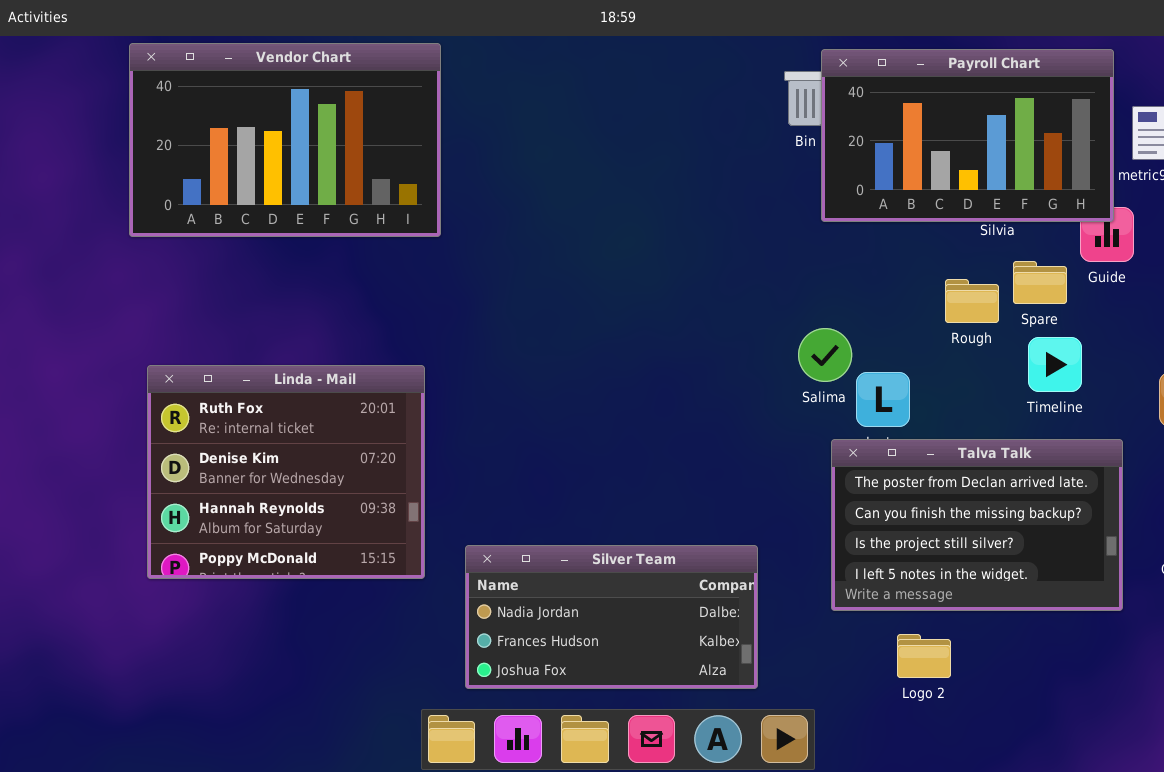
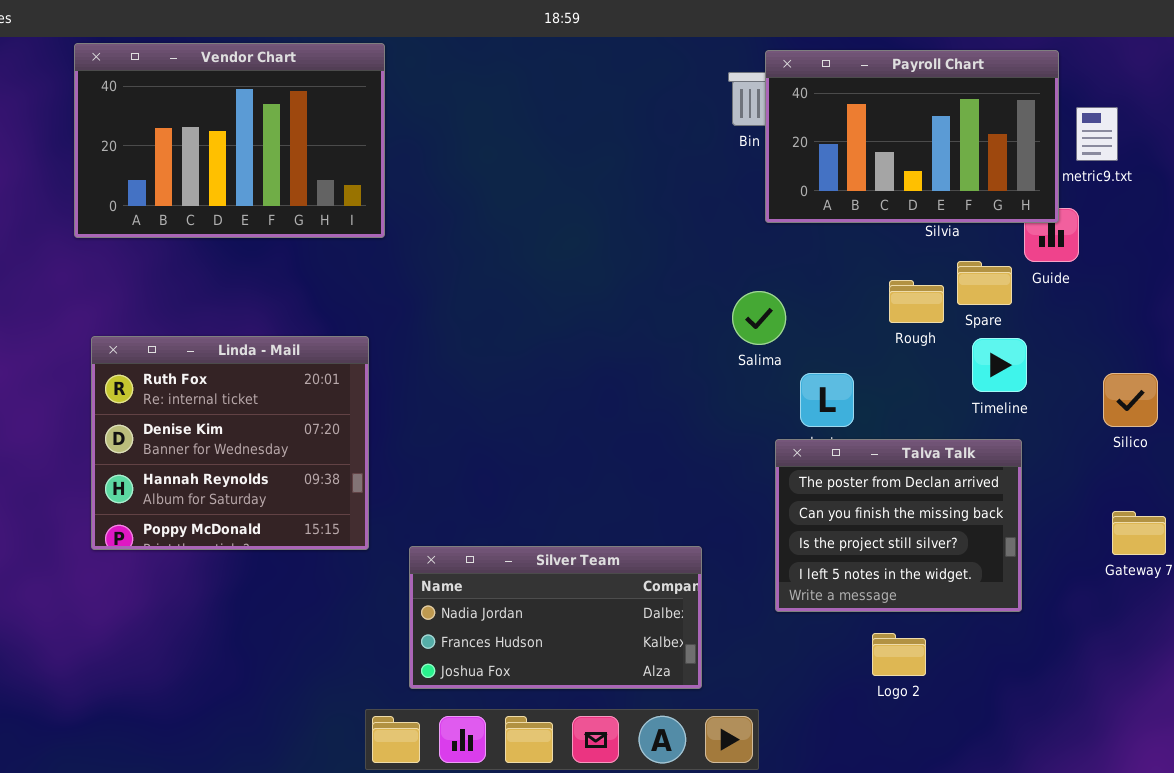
Salima: [798,328,852,382] -> [732,291,786,345], moved
Linda - Mail: [147,365,425,579] -> [91,336,369,550], moved
Talva Talk: [831,439,1123,611] -> [775,439,1022,612], resized
Logo 2: [897,634,951,678] -> [872,633,926,676], moved

